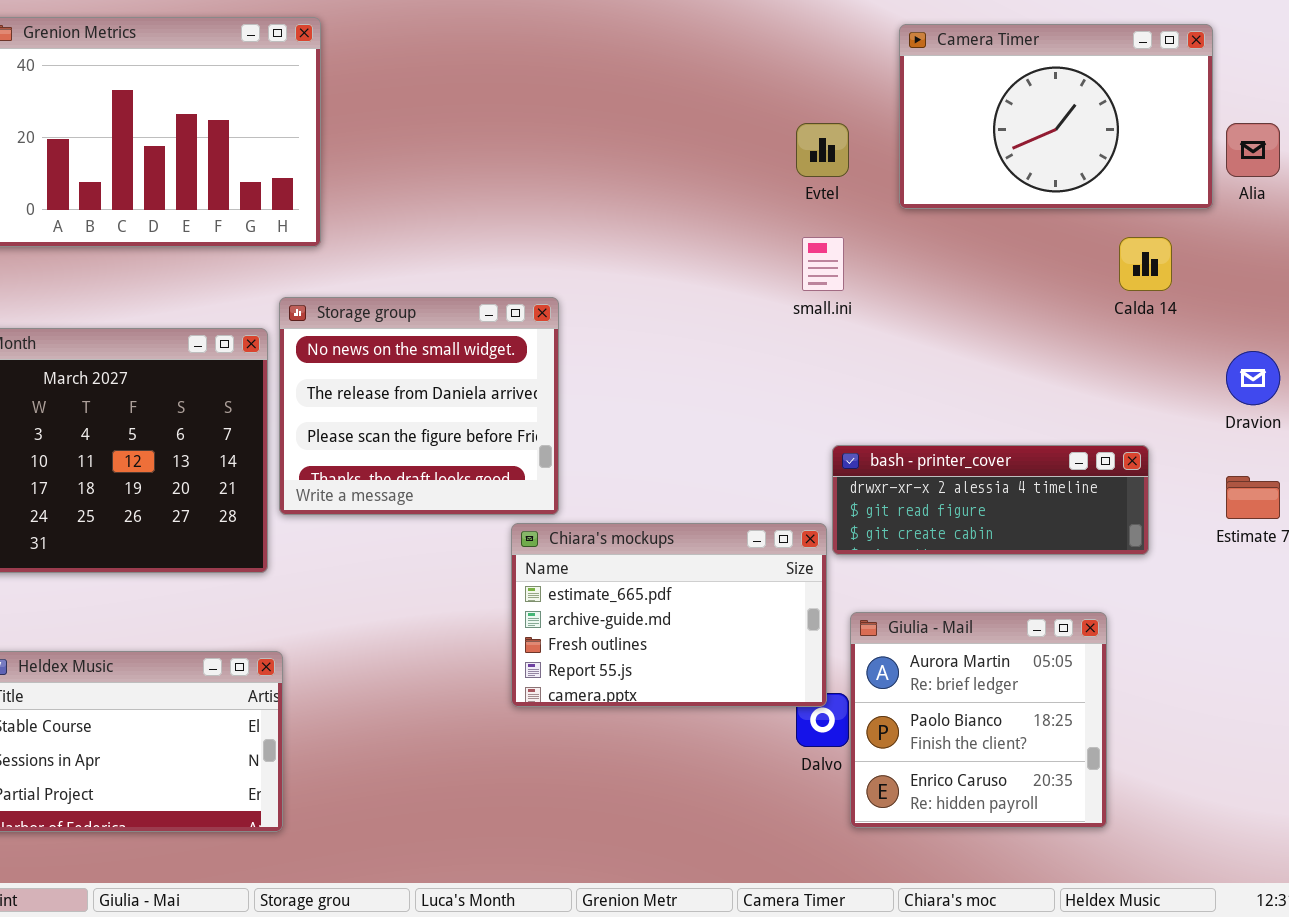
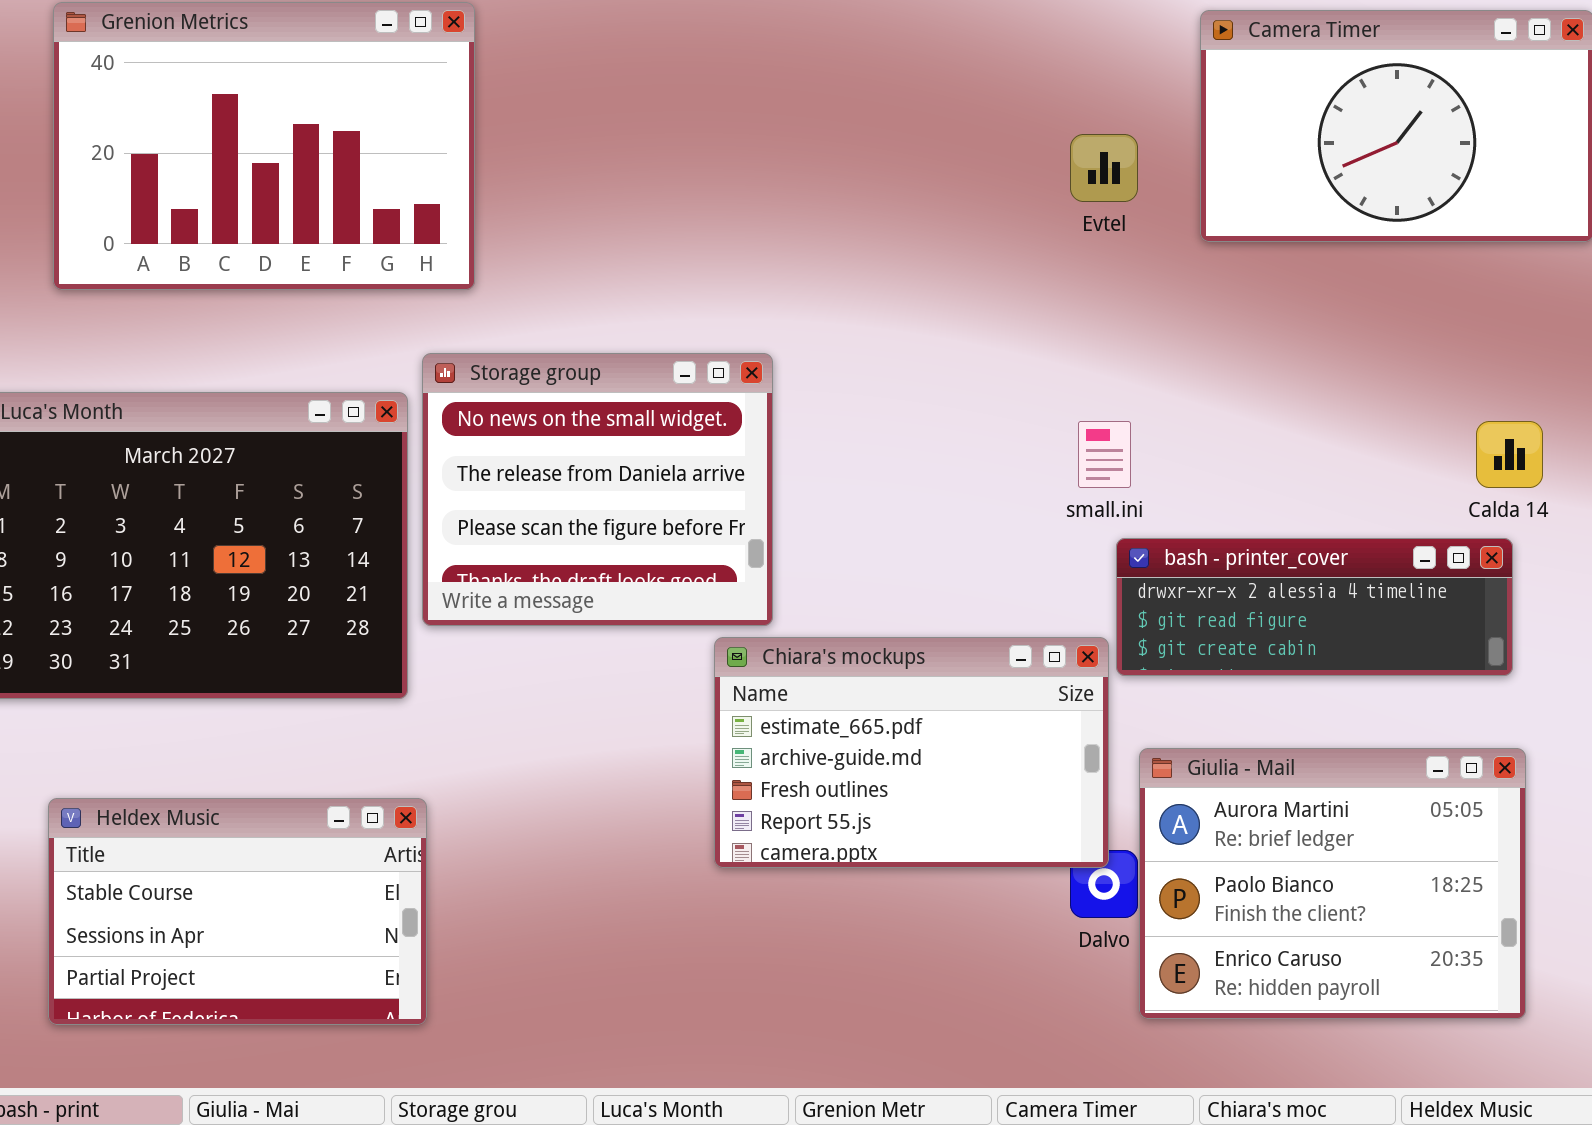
small.ini: [802,237,844,291] -> [1078,421,1131,488], moved
Calda 14: [1119,237,1172,291] -> [1476,421,1543,488], moved
Giulia - Mail: [850,612,1107,828] -> [1139,748,1526,1019], resized

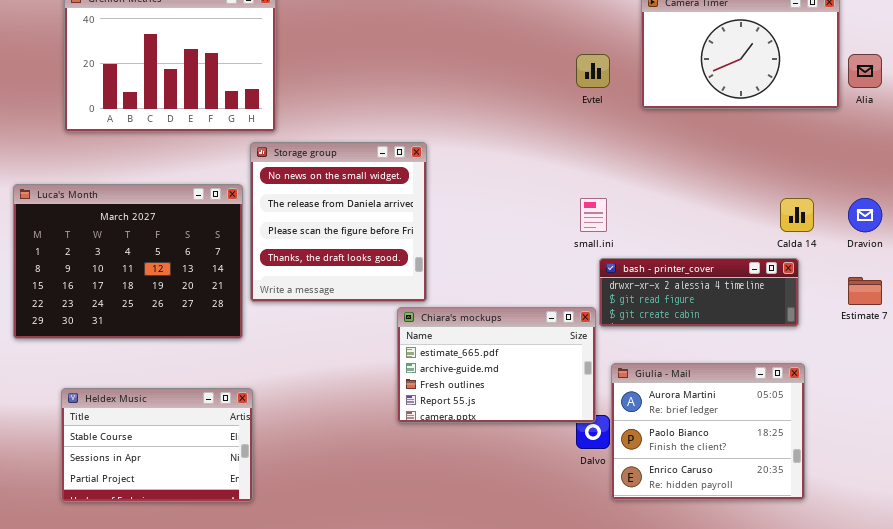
Storage group: [422,353,773,626] -> [250,142,427,302], resized

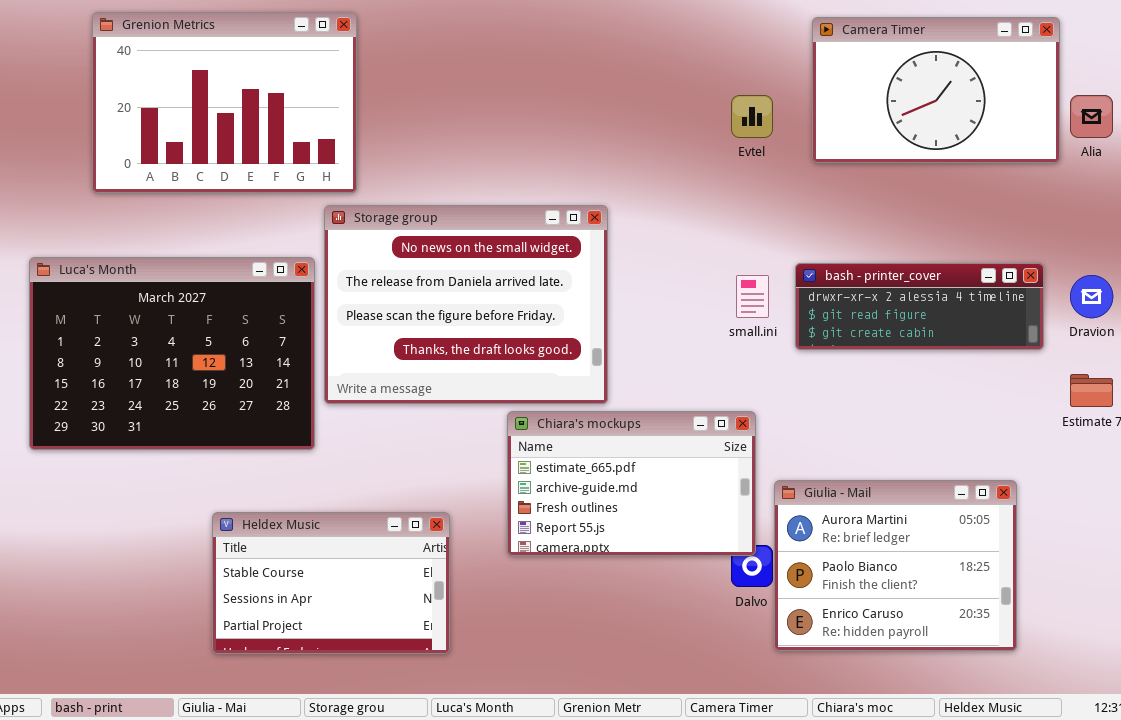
Storage group: [250,142,427,302] -> [324,205,608,404], resized
bash - printer_cover: [599,258,799,327] -> [795,263,1044,350], moved
Heldex Music: [61,388,253,502] -> [212,512,450,654], moved

